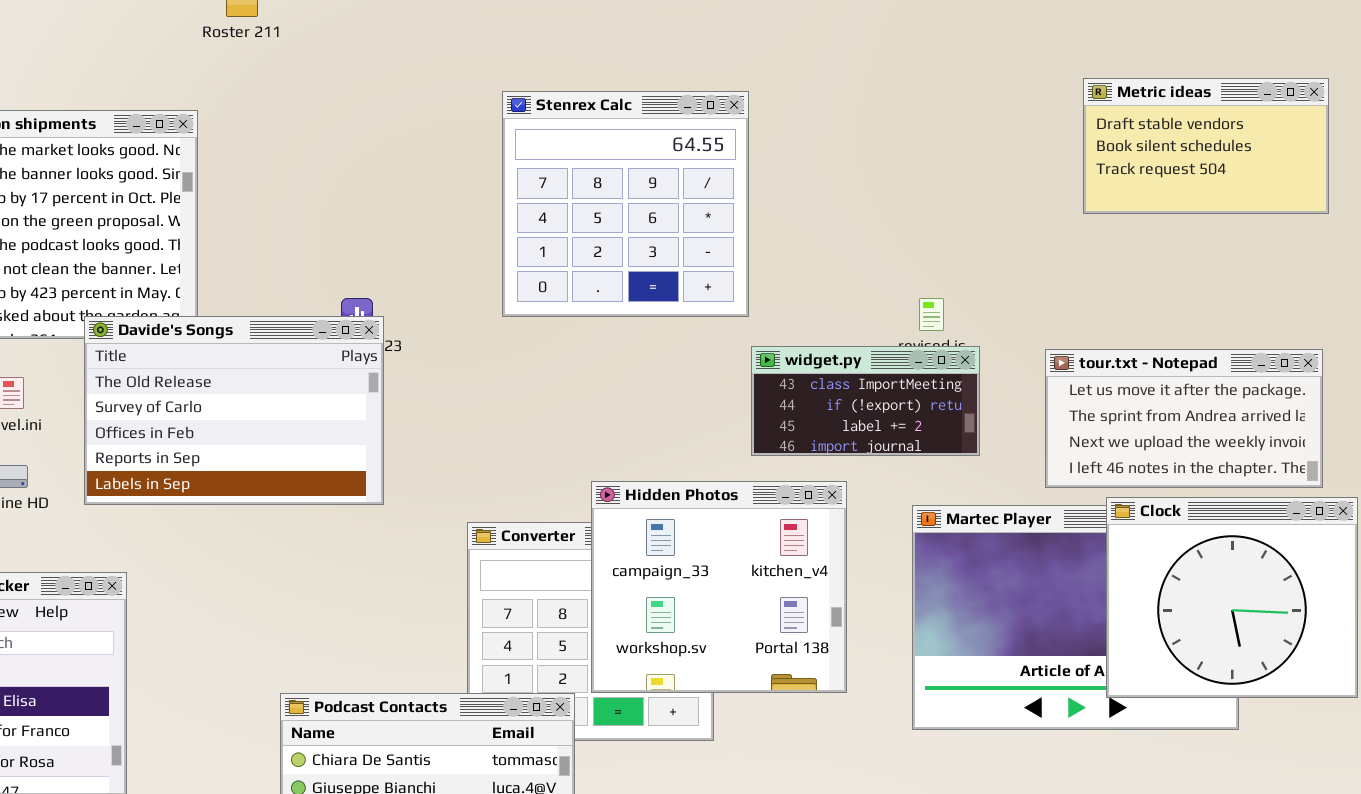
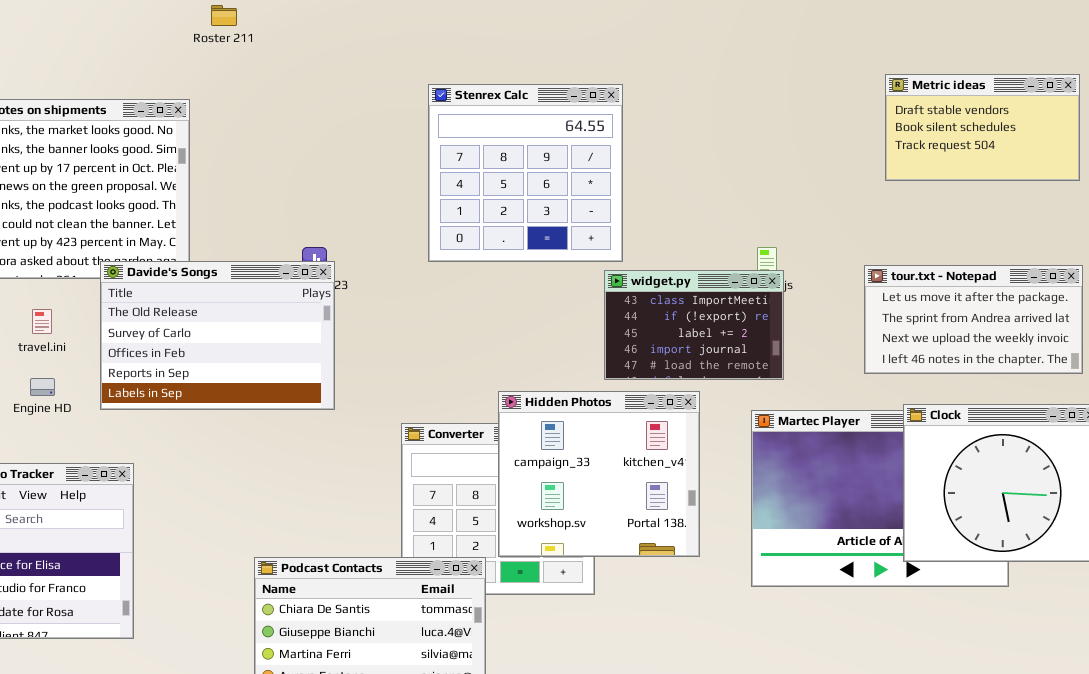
widget.py: [751,346,980,456] -> [604,270,784,380], moved, resized
tour.txt - Notepad: [1045,349,1323,488] -> [864,265,1083,374], moved

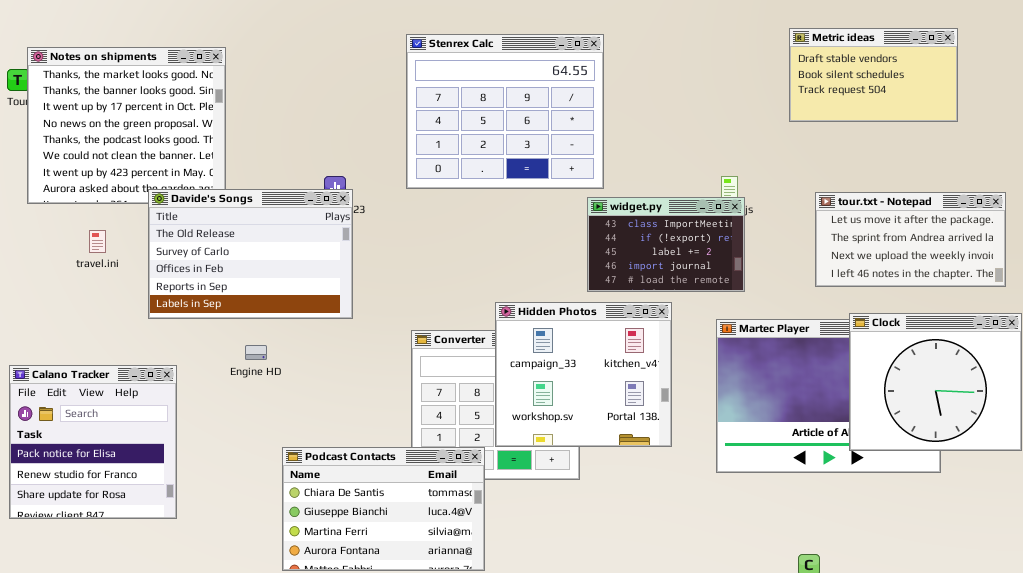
Metric ideas: [885,74,1080,181] -> [789,28,958,122], moved
Stenrex Calc: [428,84,623,262] -> [406,34,604,189], resized
Engine HD: [30,378,55,396] -> [245,345,267,360], moved

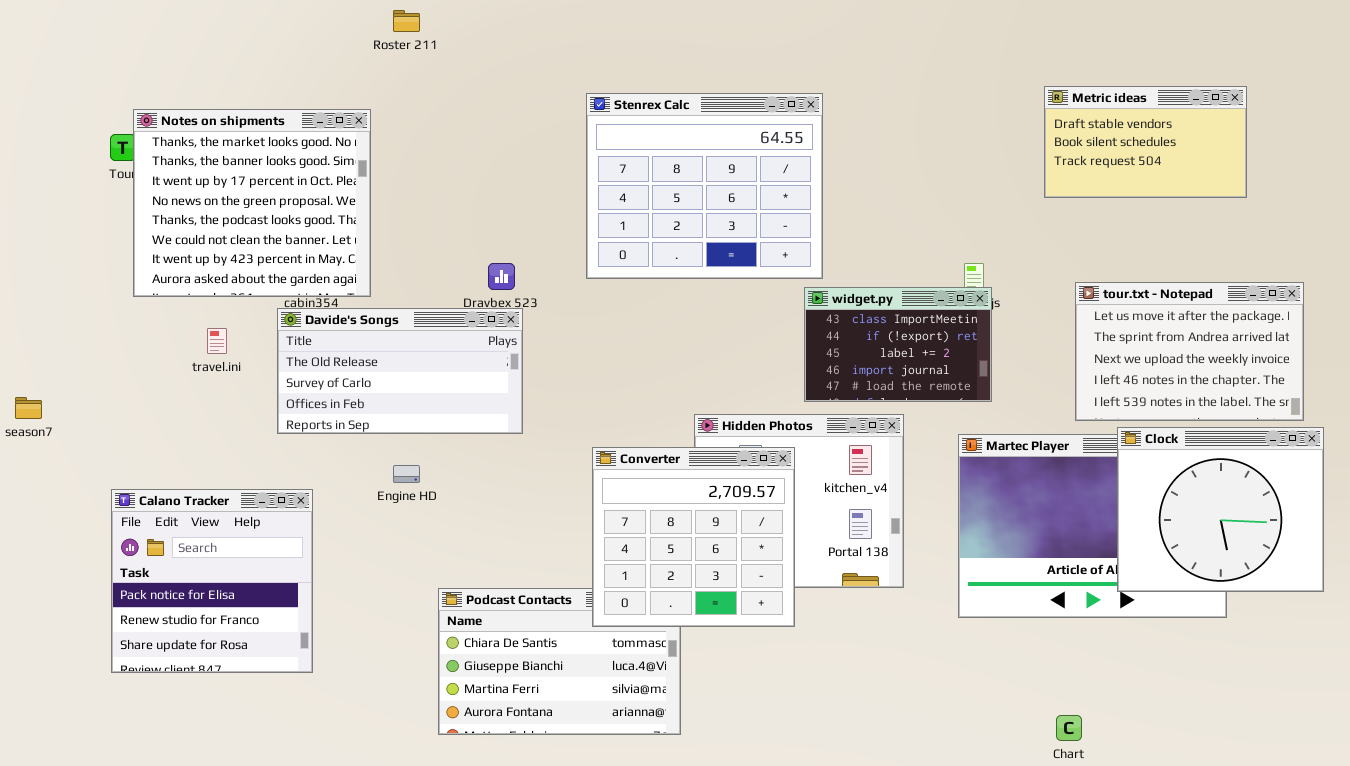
Davide's Songs: [148,189,353,319] -> [277,308,523,434], resized
tour.txt - Notepad: [815,192,1006,287] -> [1075,282,1304,421], resized
Converter: [411,330,580,480] -> [592,447,795,627], raised

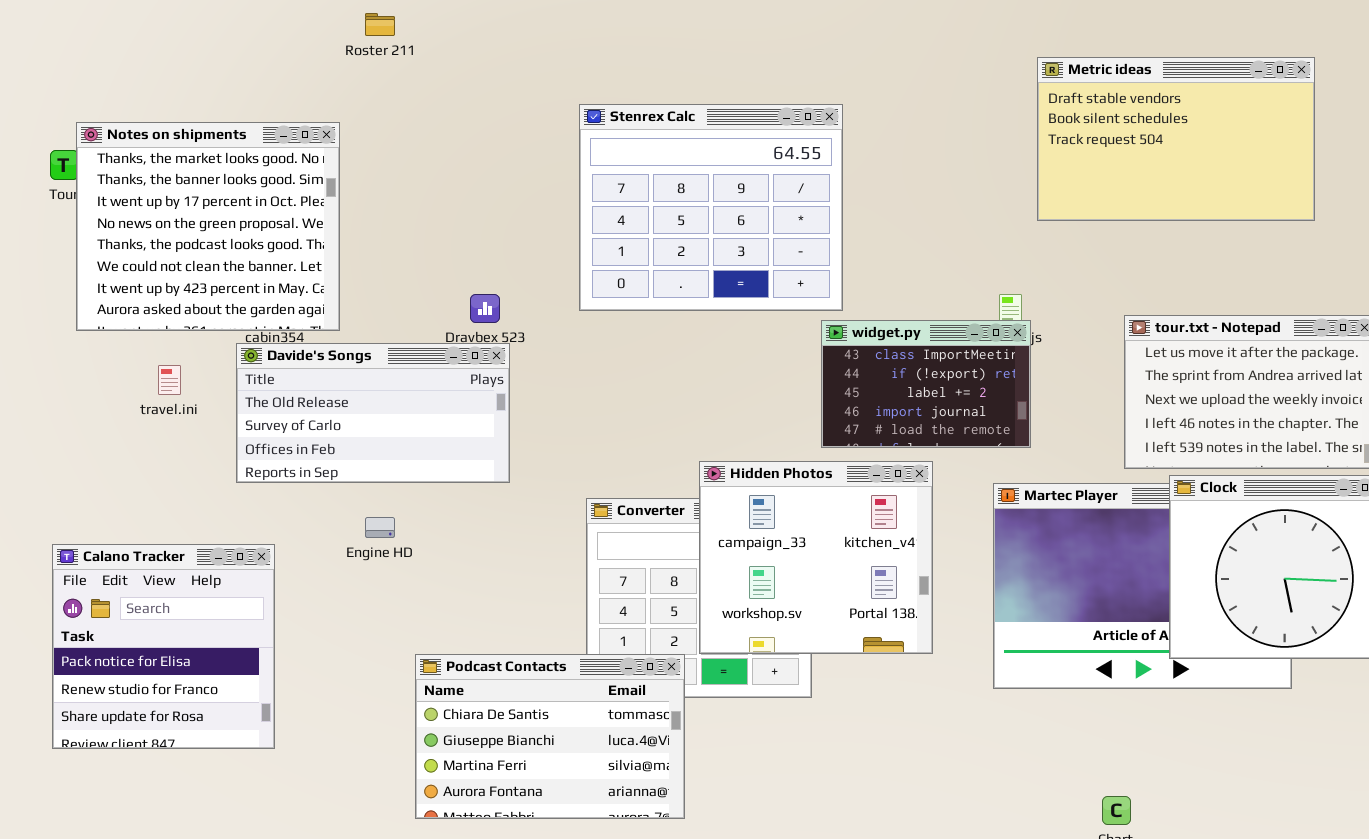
Metric ideas: [1044,86,1247,198] -> [1037,57,1315,221], resized
Hidden Photos: [694,414,904,588] -> [699,461,933,654], raised
Podcast Contacts: [438,588,681,735] -> [415,654,685,819], raised

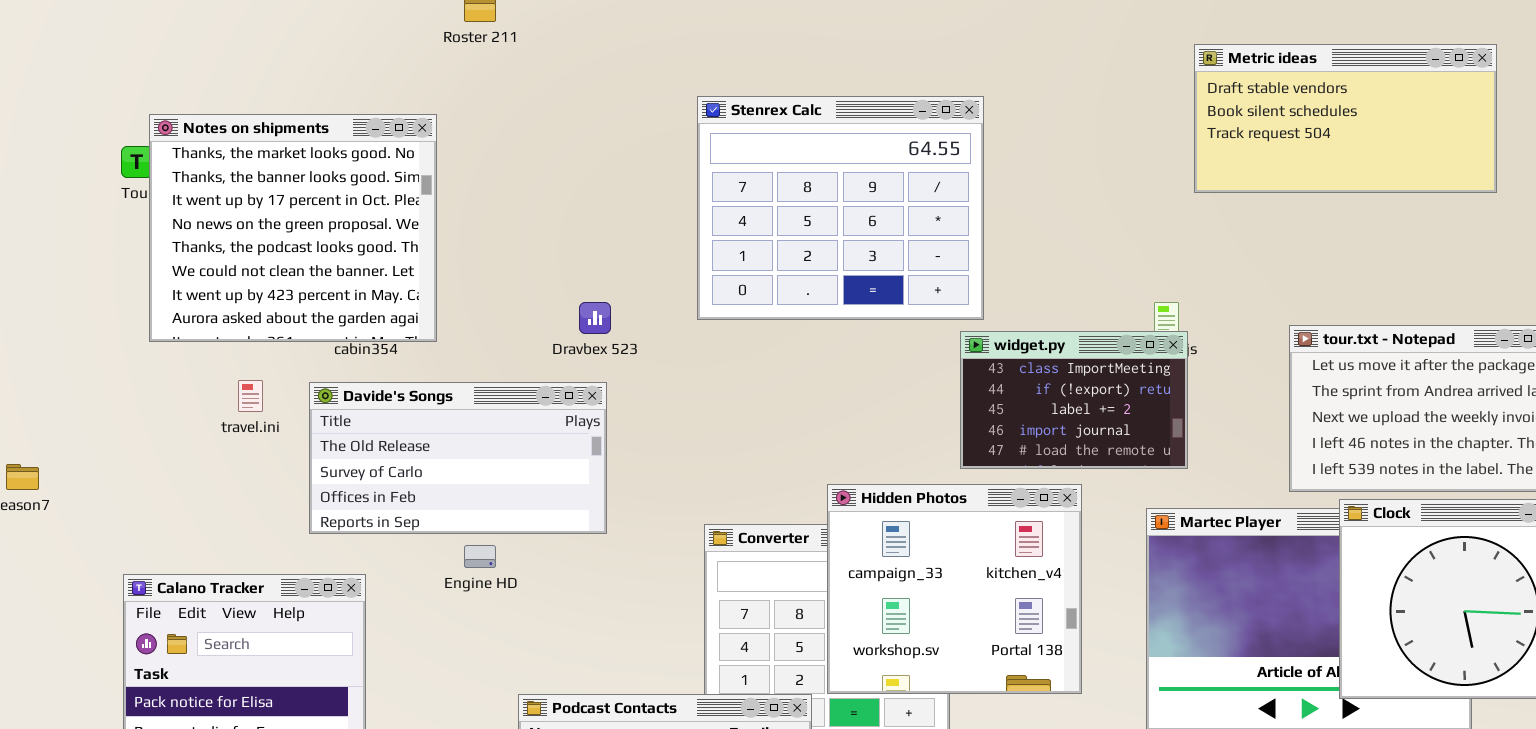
Metric ideas: [1037,57,1315,221] -> [1194,44,1497,193], resized
Davide's Songs: [236,343,510,483] -> [309,382,607,534], moved

